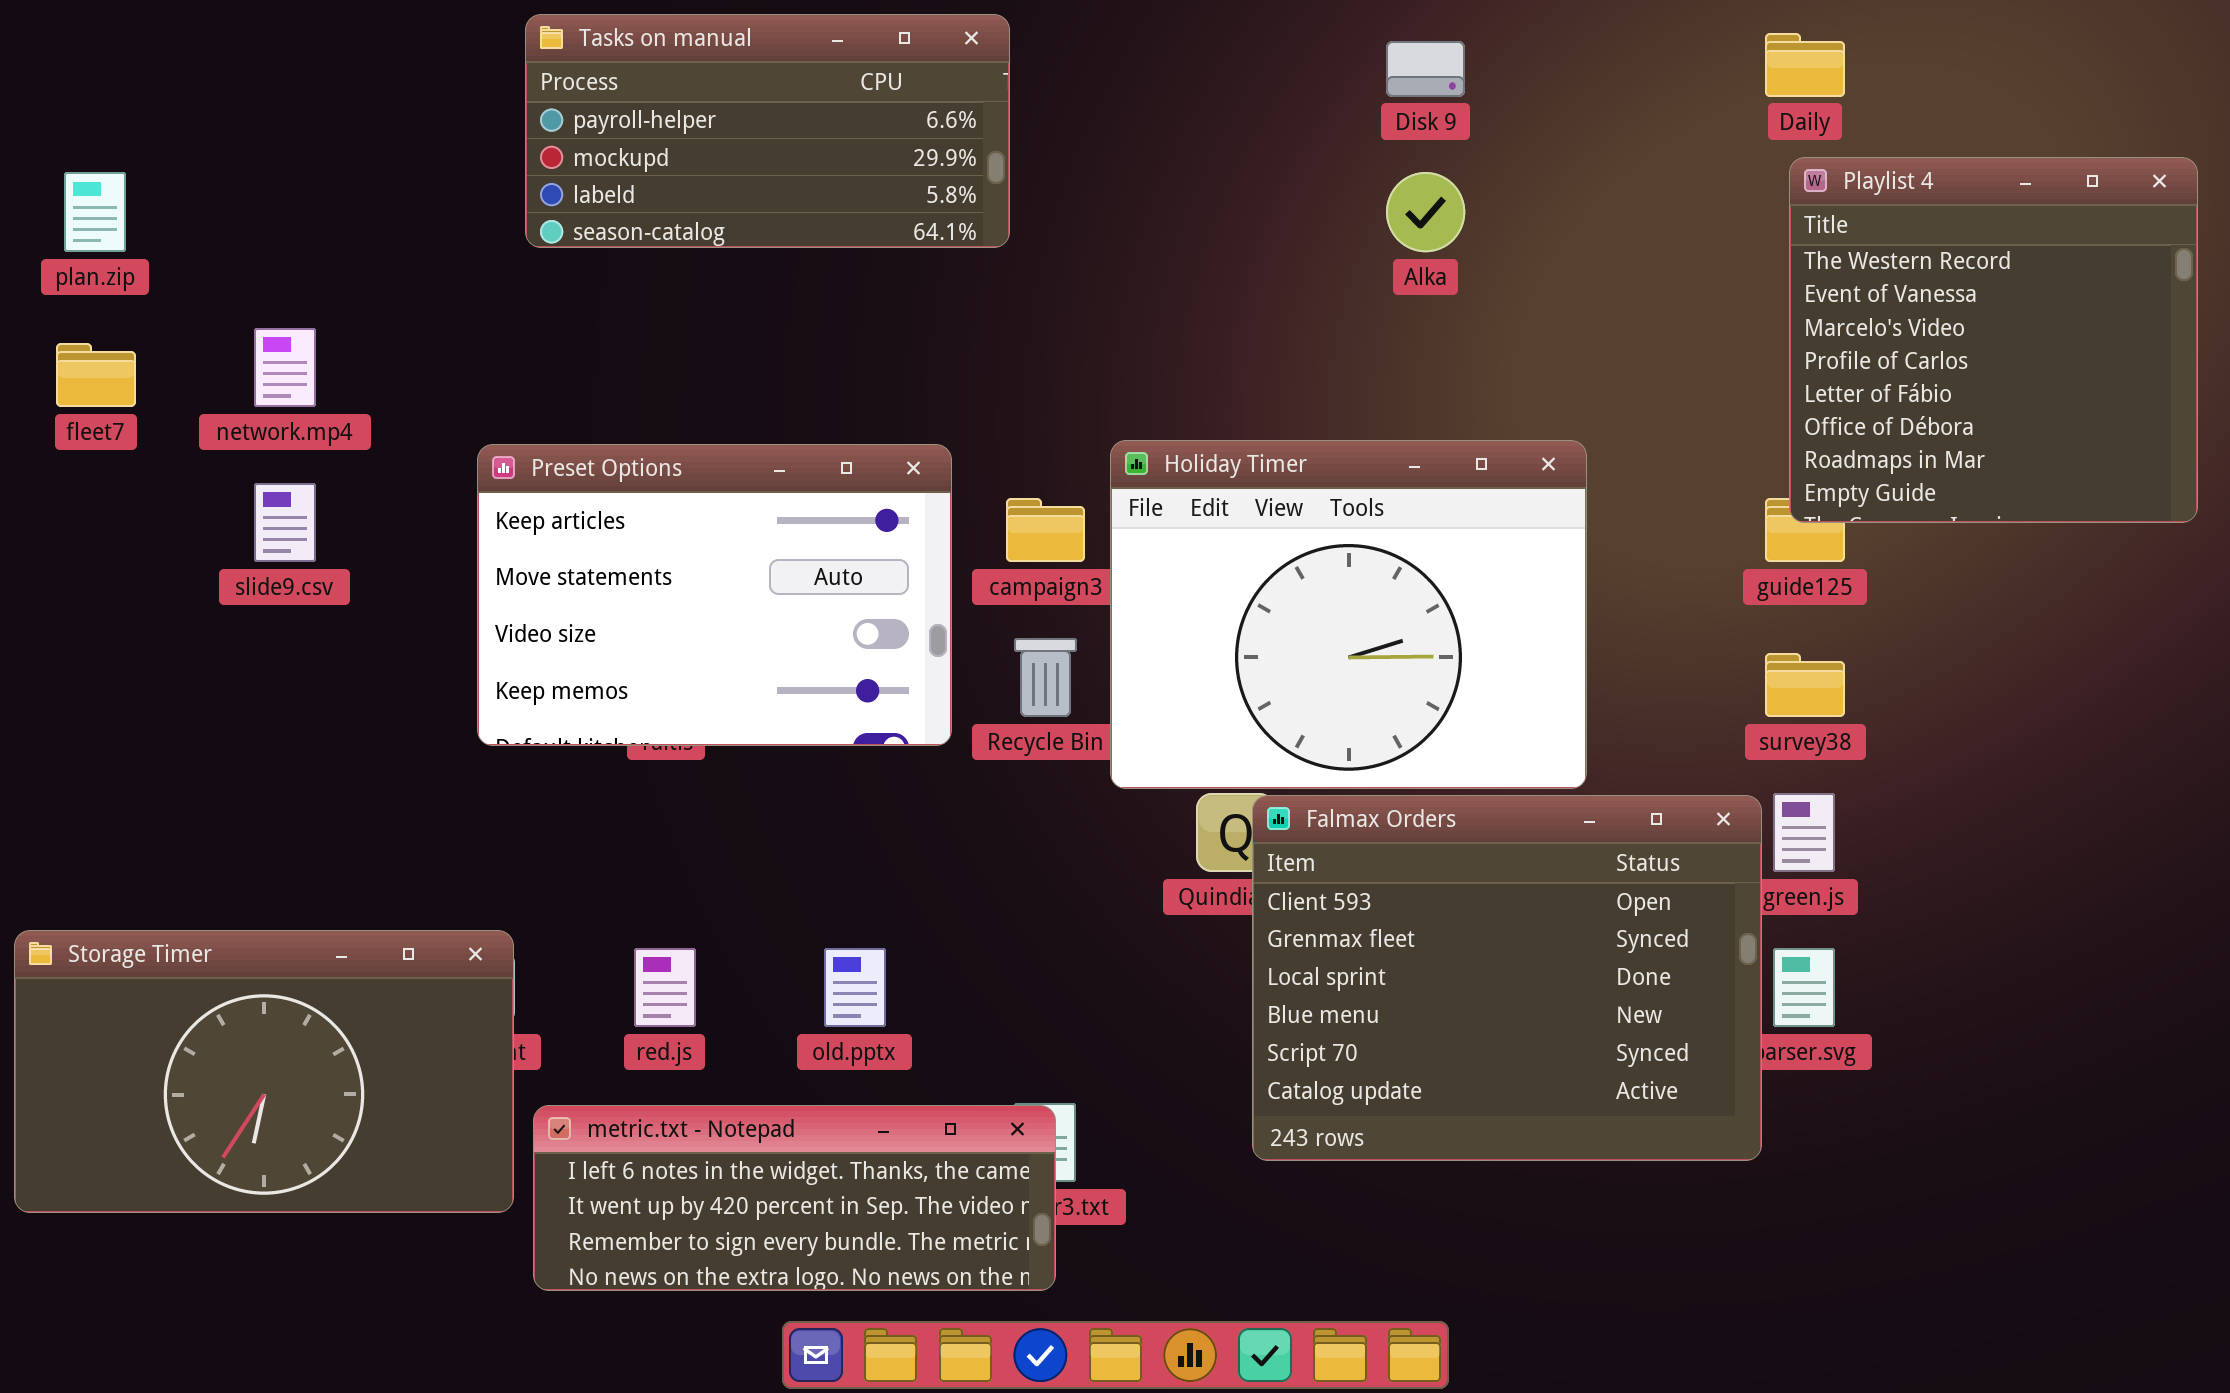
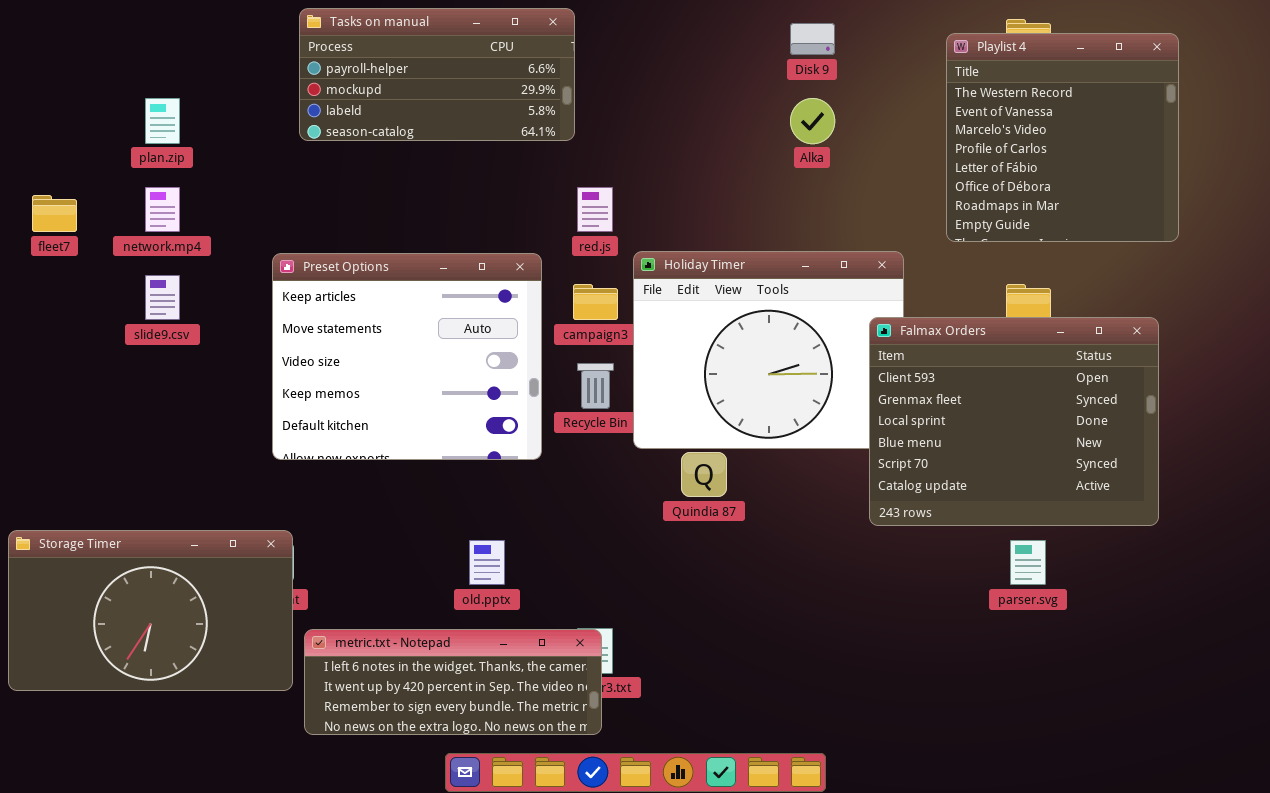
Playlist 4: [1789,157,2198,523] -> [946,33,1179,242], moved
plan.zip: [64,172,126,252] -> [145,98,180,144], moved
Preset Options: [477,444,952,746] -> [272,253,542,460], resized
Falmax Orders: [1252,795,1762,1161] -> [869,317,1159,526], moved
red.js: [634,948,696,1027] -> [577,187,613,232], moved

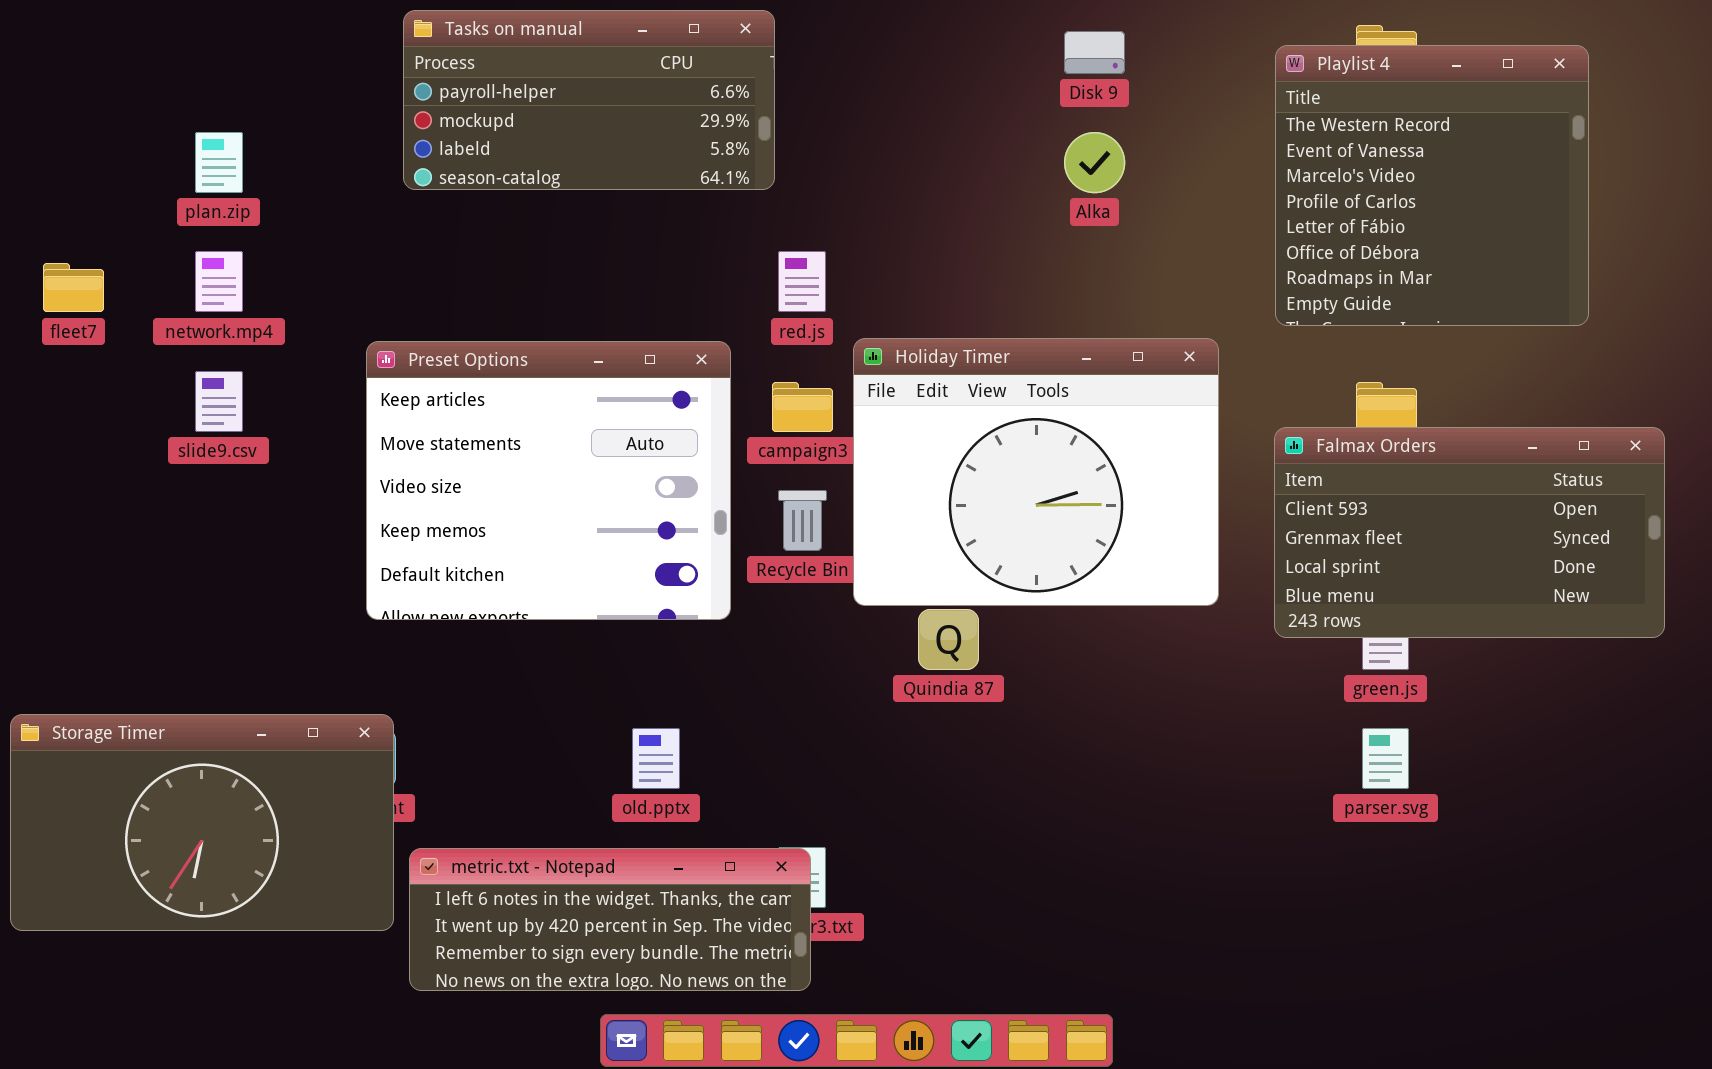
Falmax Orders: [869,317,1159,526] -> [1274,427,1665,638], moved, resized

